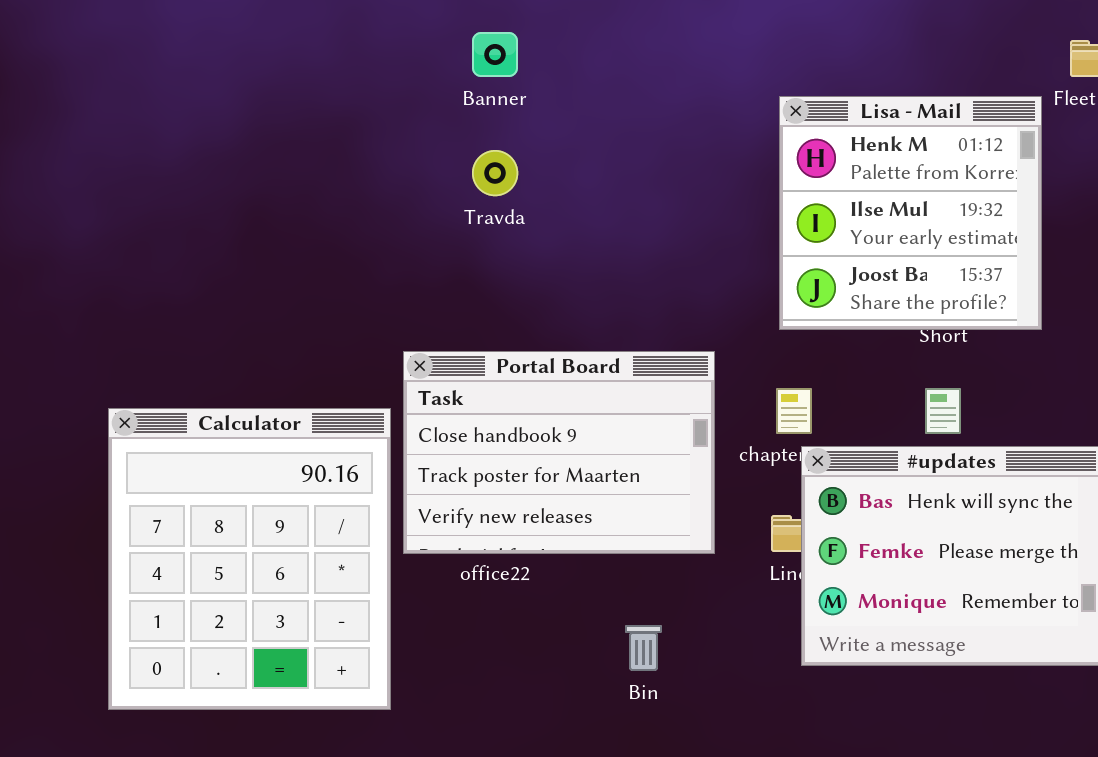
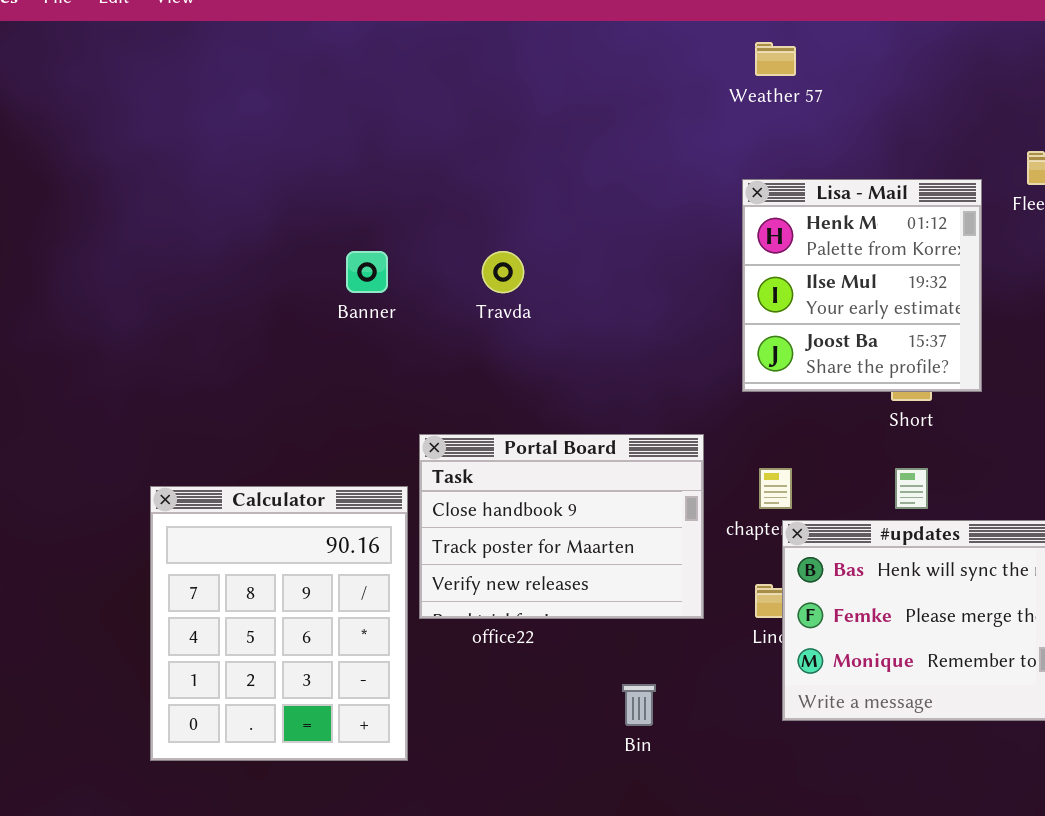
Banner: [472,32,518,77] -> [346,251,388,293], moved
Lisa - Mail: [779,96,1042,330] -> [742,179,982,392], moved

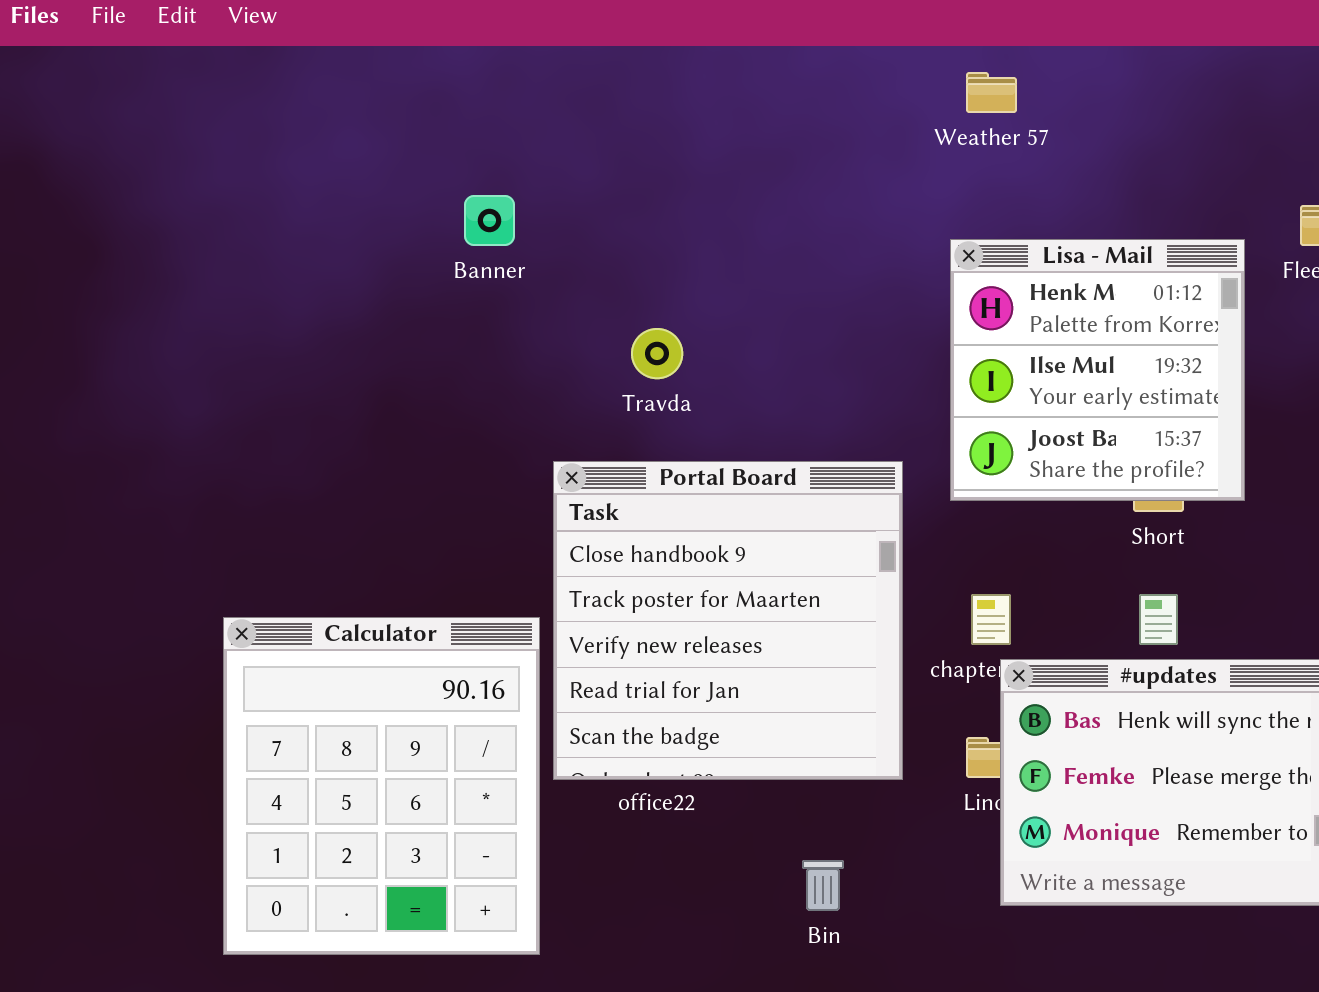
Banner: [346,251,388,293] -> [464,195,515,246], moved
Portal Board: [419,434,704,619] -> [553,461,903,780], resized

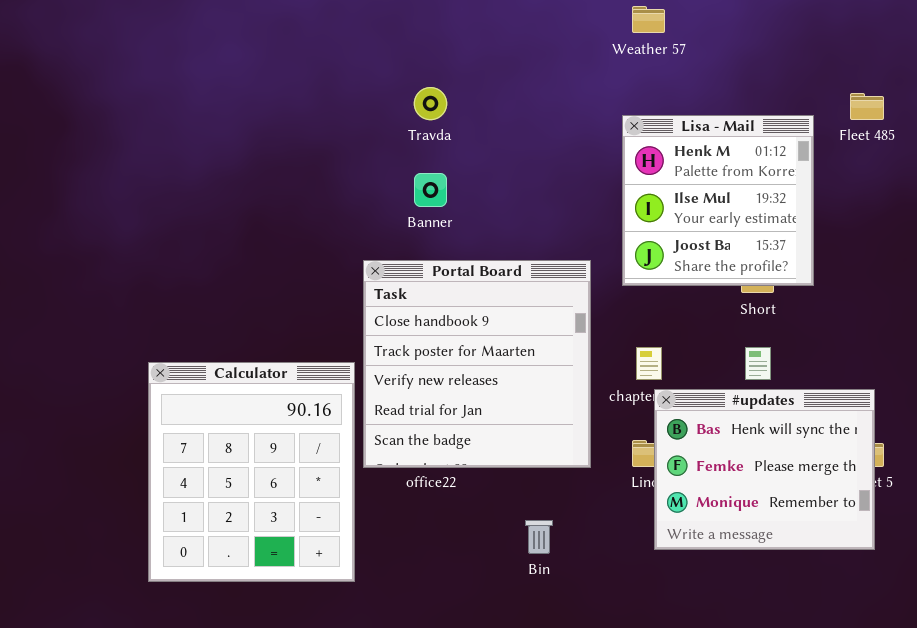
Banner: [464,195,515,246] -> [414,173,447,207], moved
Travda: [631,328,683,379] -> [414,87,447,120], moved

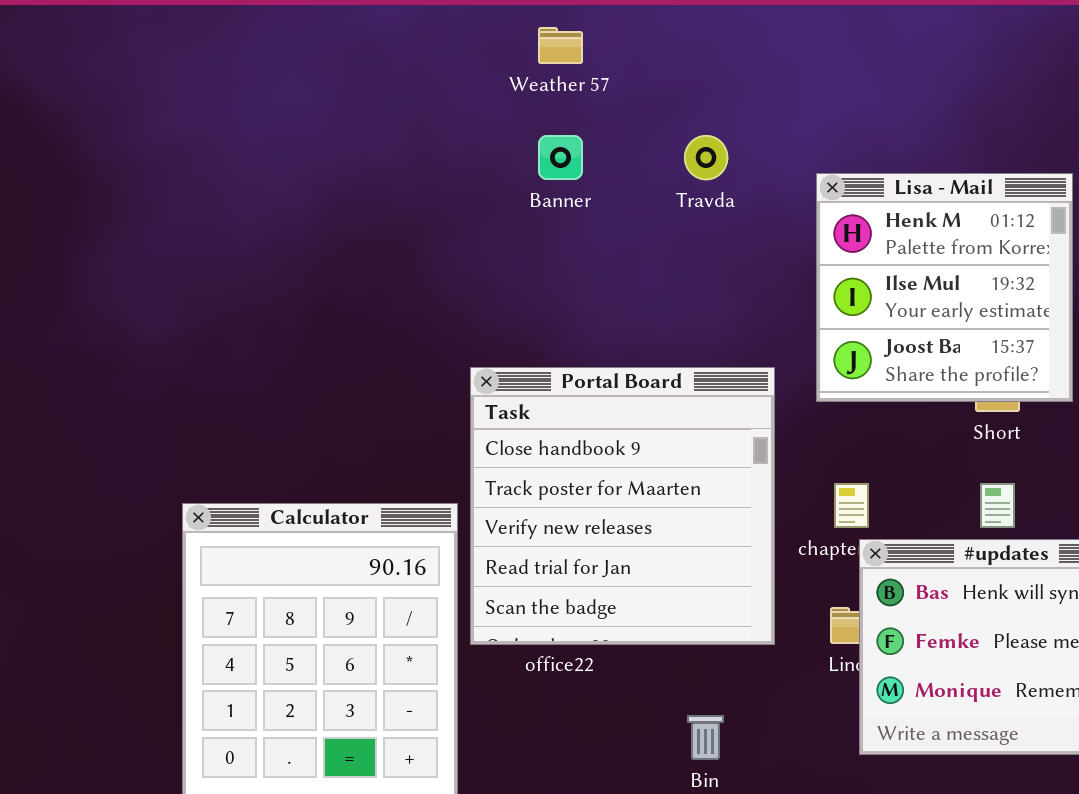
Weather 57: [632,6,665,33] -> [538,27,583,64], moved
Travda: [414,87,447,120] -> [684,135,728,180], moved
Banner: [414,173,447,207] -> [538,135,583,180], moved

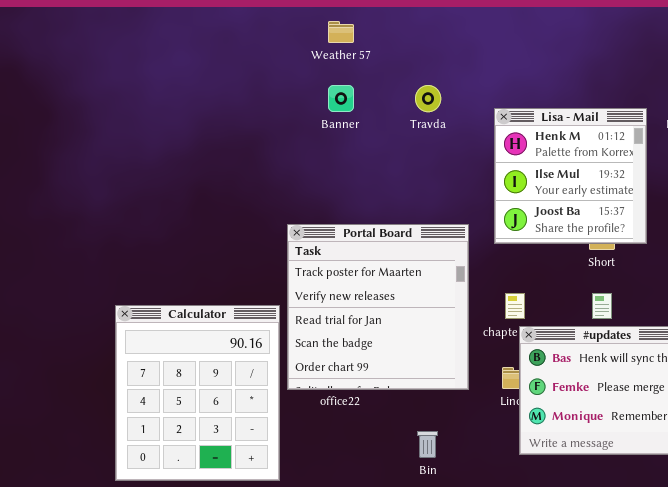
Portal Board: [470,367,775,645] -> [287,224,469,390], scrolled down 1 row

